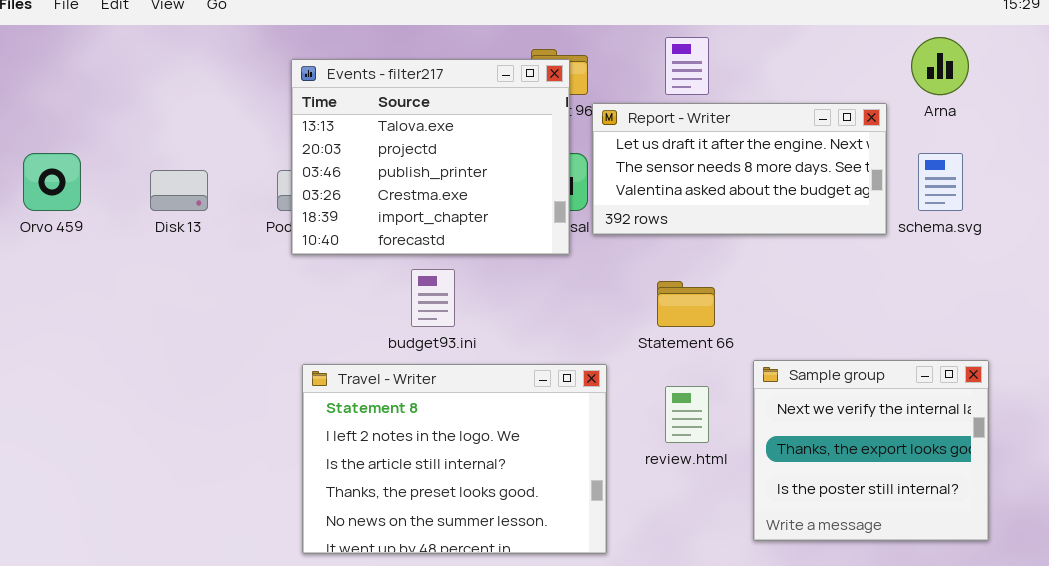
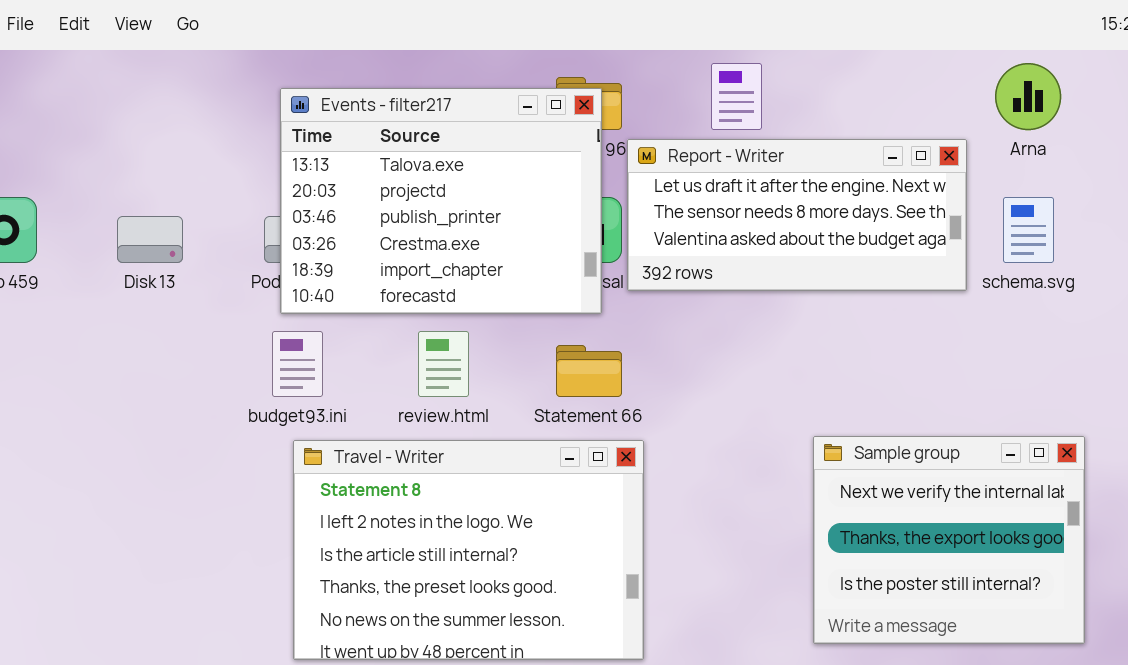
budget93.ini: [411,269,455,327] -> [272,331,323,397], moved
Statement 66: [657,281,715,327] -> [556,345,622,397], moved
review.html: [665,386,709,443] -> [418,331,469,397], moved

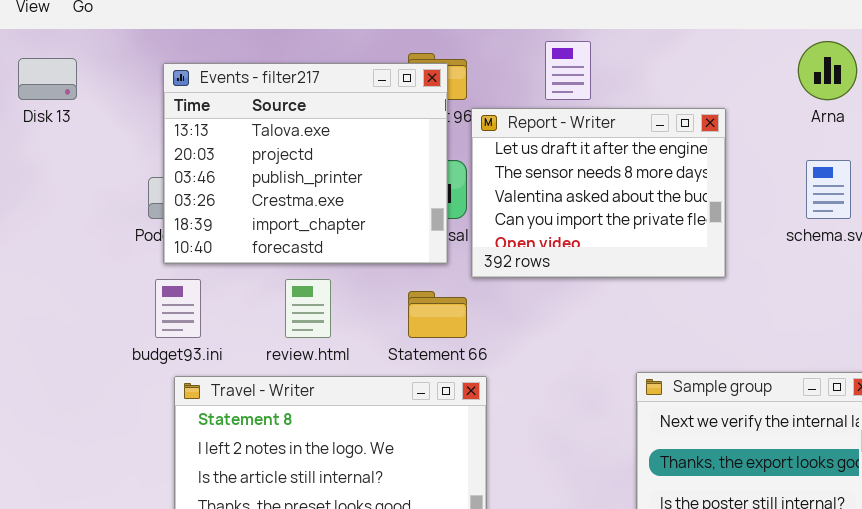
Report - Writer: [627,139,967,291] -> [471,108,726,278], resized
Disk 13: [117,216,183,263] -> [18,58,77,100], moved

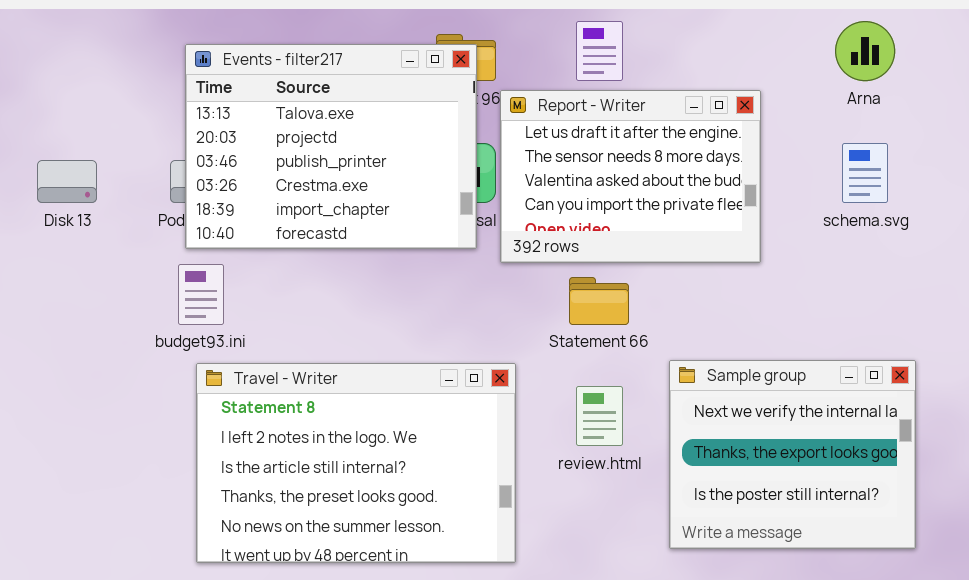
Disk 13: [18,58,77,100] -> [37,160,97,203], moved
review.html: [285,279,331,338] -> [576,386,623,446], moved
Statement 66: [408,291,467,338] -> [569,277,629,325], moved

